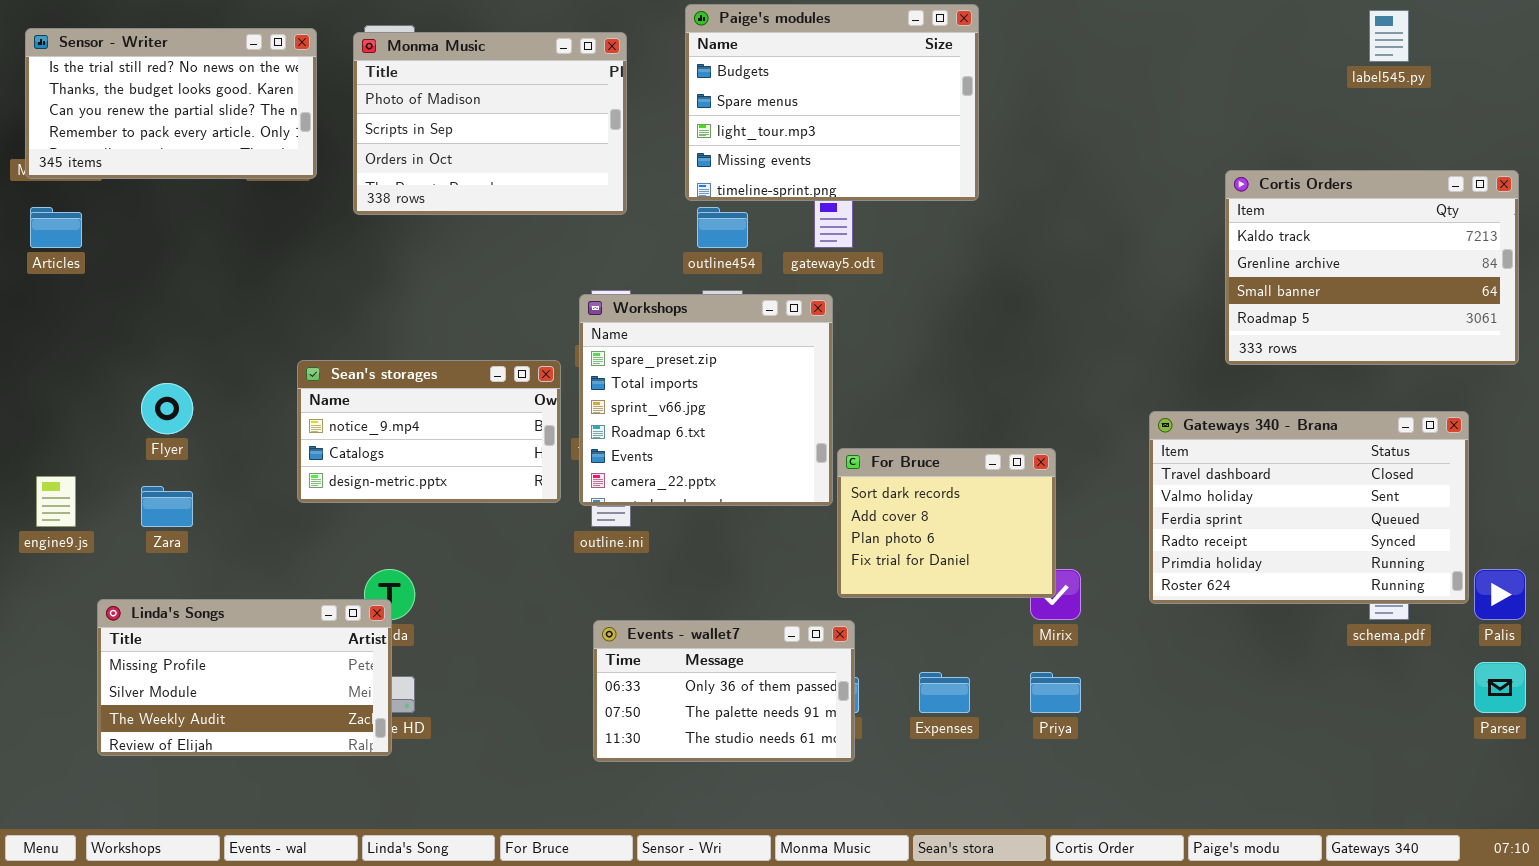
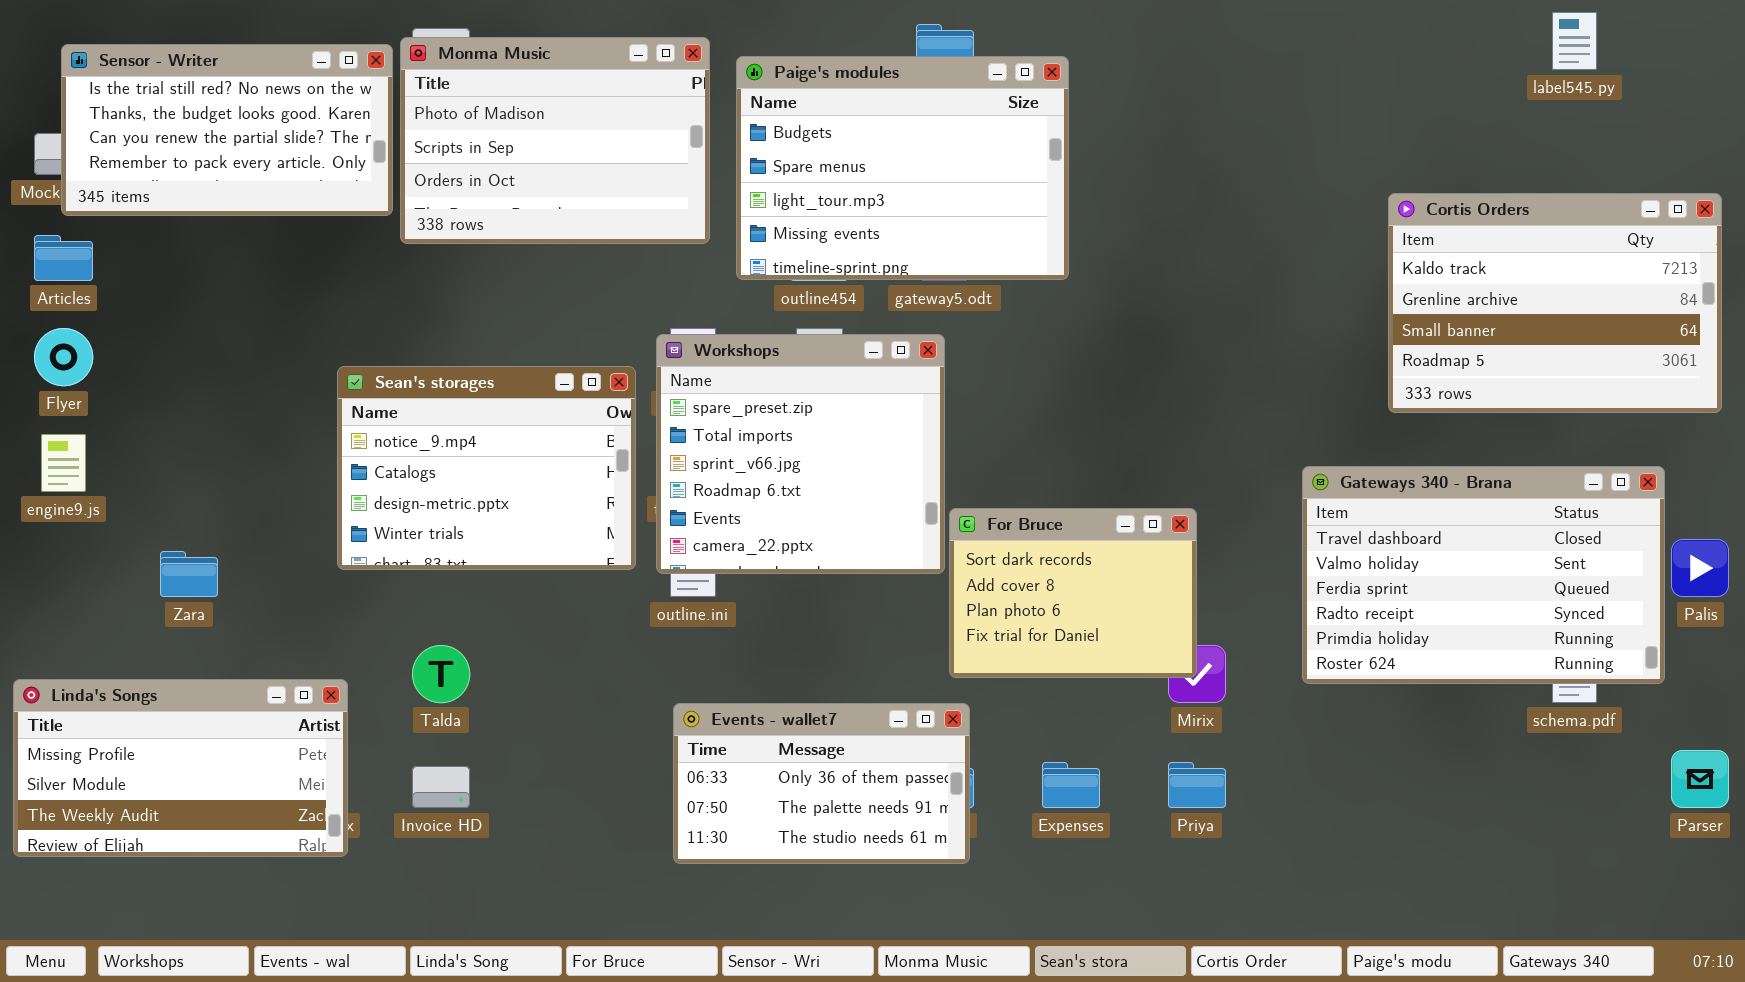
Paige's modules: [685,4,979,201] -> [736,56,1069,280], moved
Sensor - Writer: [25,28,317,179] -> [61,44,393,216], moved
Sean's storages: [297,360,561,503] -> [337,366,636,570], resized
Flyer: [141,383,193,434] -> [34,328,93,386], moved
engine9.js: [36,476,76,527] -> [41,434,86,492], moved
Palis: [1474,569,1526,620] -> [1671,539,1729,597], moved
Linda's Songs: [97,599,392,756] -> [13,679,348,857], moved

